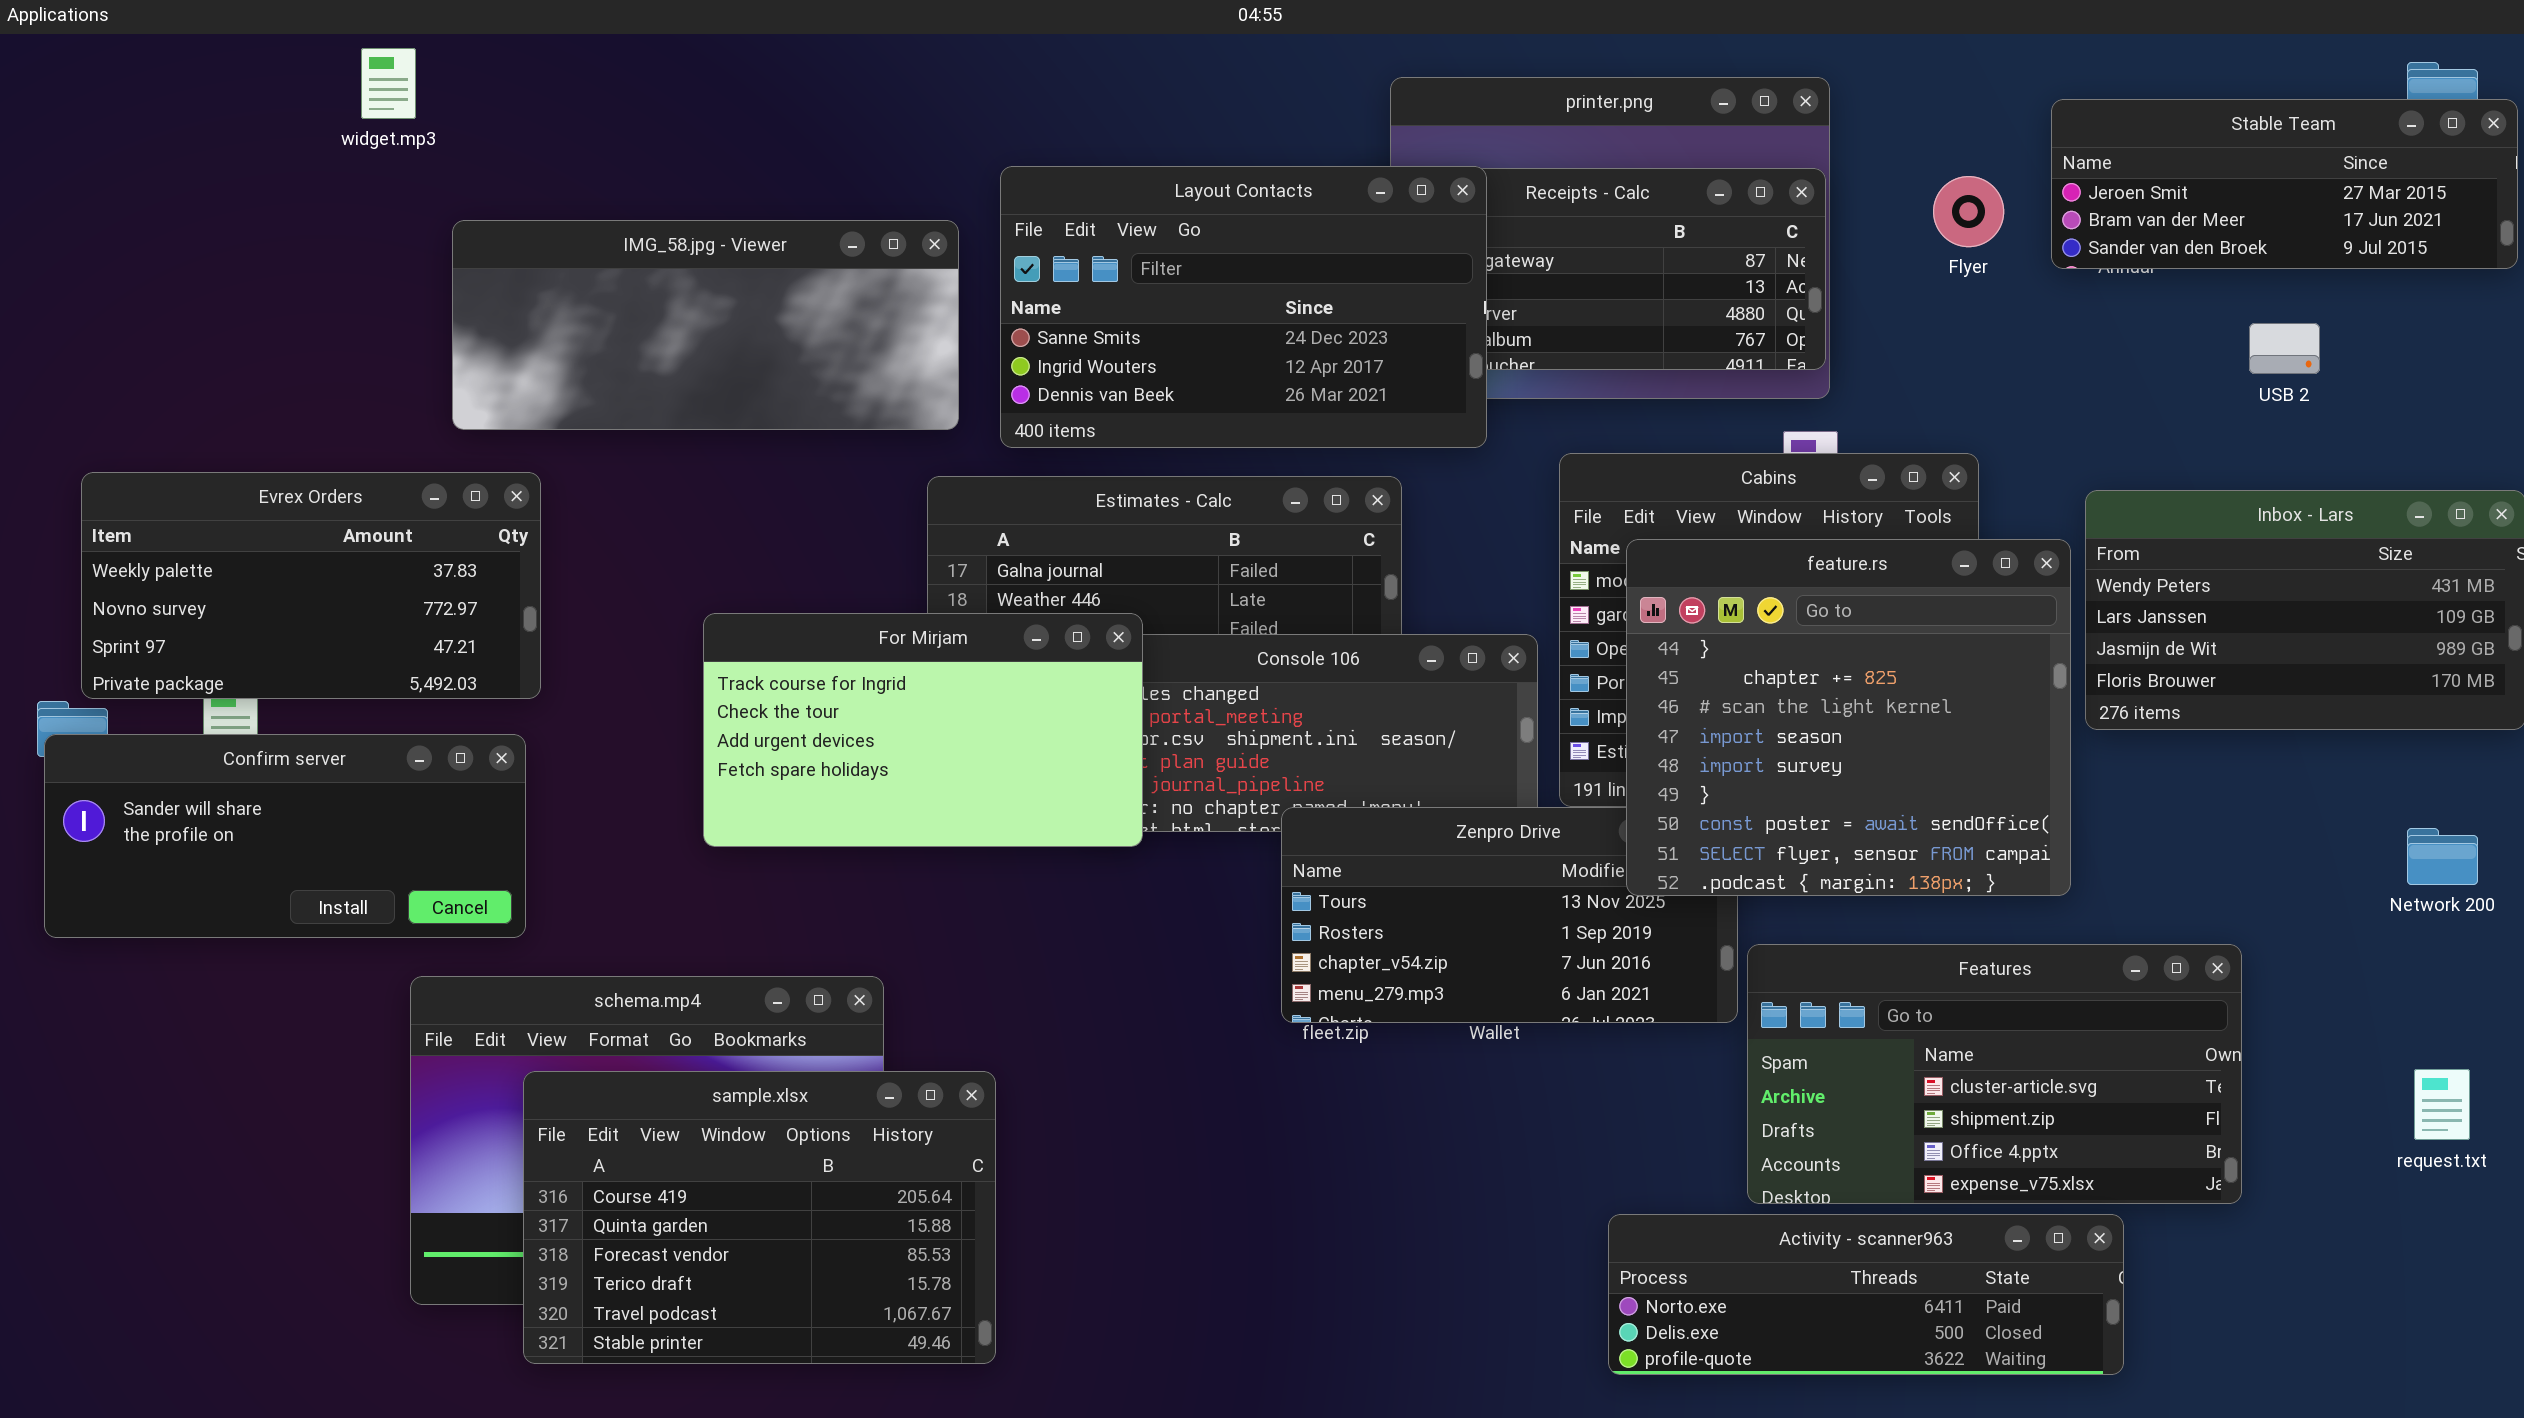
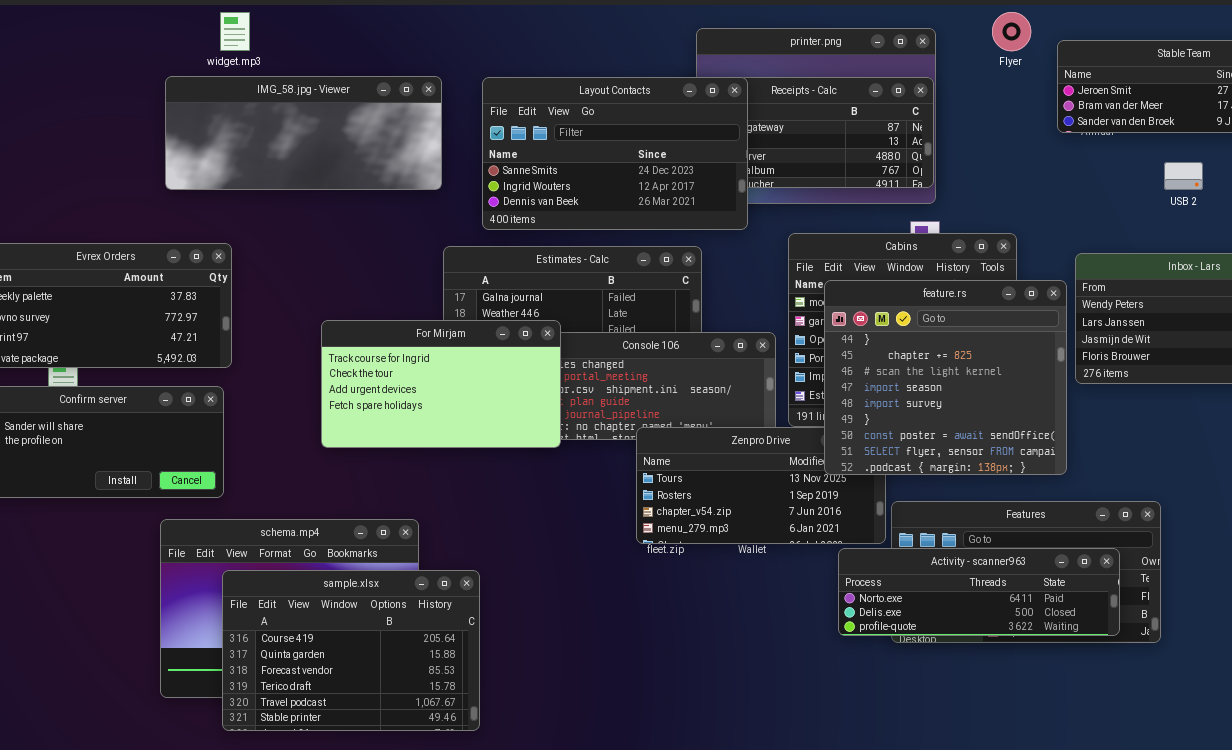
widget.mp3: [361,48,416,119] -> [220,12,250,51], moved
Flyer: [1933,176,2004,247] -> [992,12,1031,51], moved
IMG_58.jpg - Viewer: [452,220,959,430] -> [165,76,442,190], moved
Activity - scanner963: [1608,1214,2124,1375] -> [838,548,1120,636], moved

